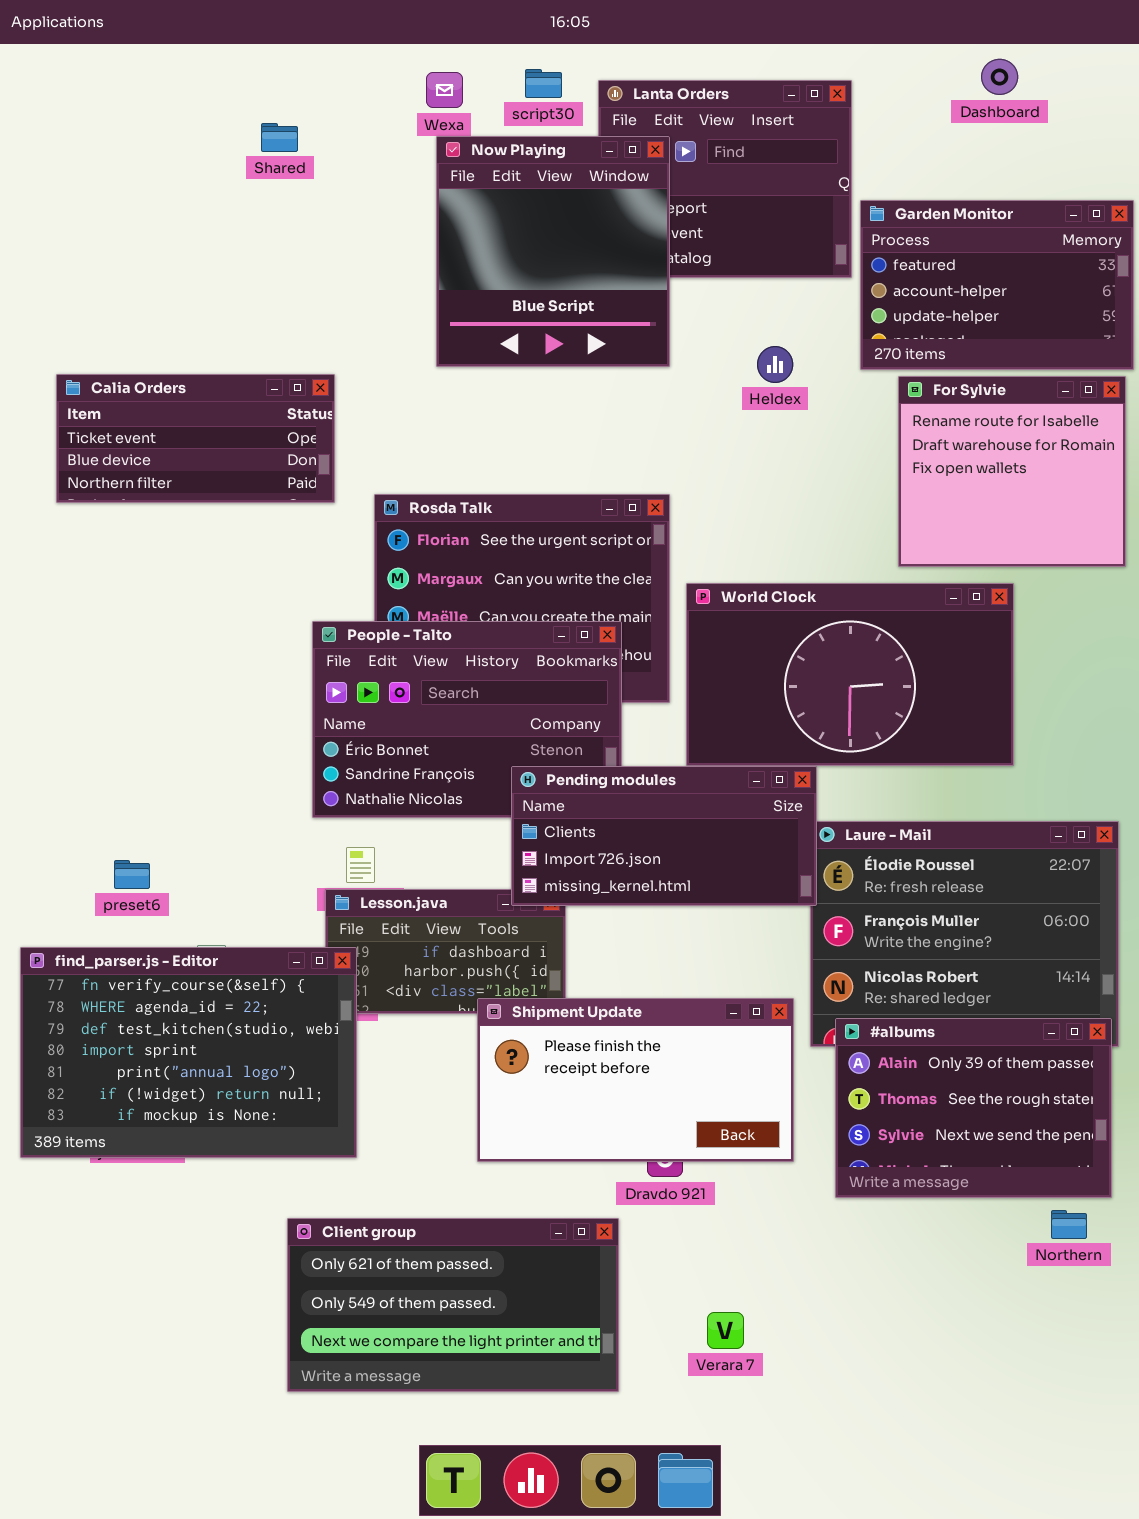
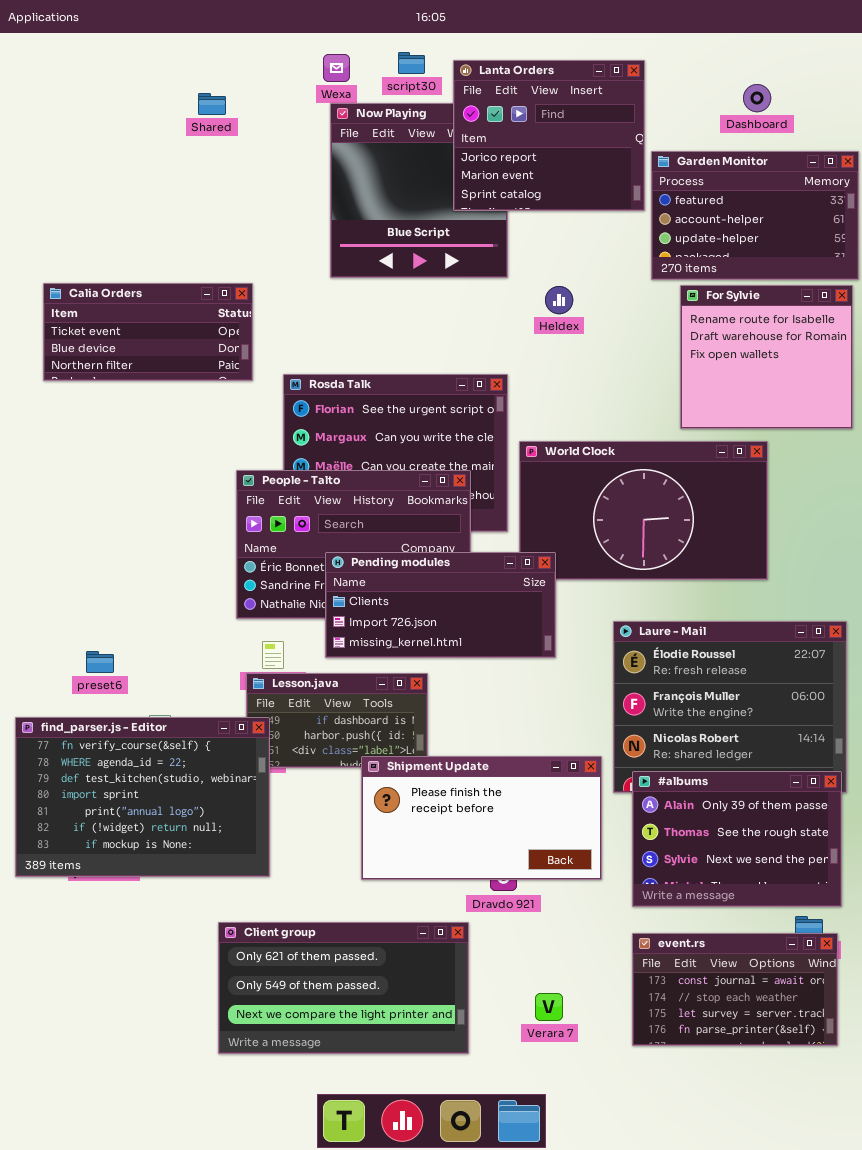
Dashboard: [981,59,1018,95] -> [743,84,771,112], moved
Lanta Orders: [598,80,852,278] -> [453,60,645,211], raised
Heldex: [757,346,793,383] -> [545,286,573,314], moved
Pending modules: [511,766,817,906] -> [325,552,556,658], moved
event.rs: none -> [632,933,838,1046], opened

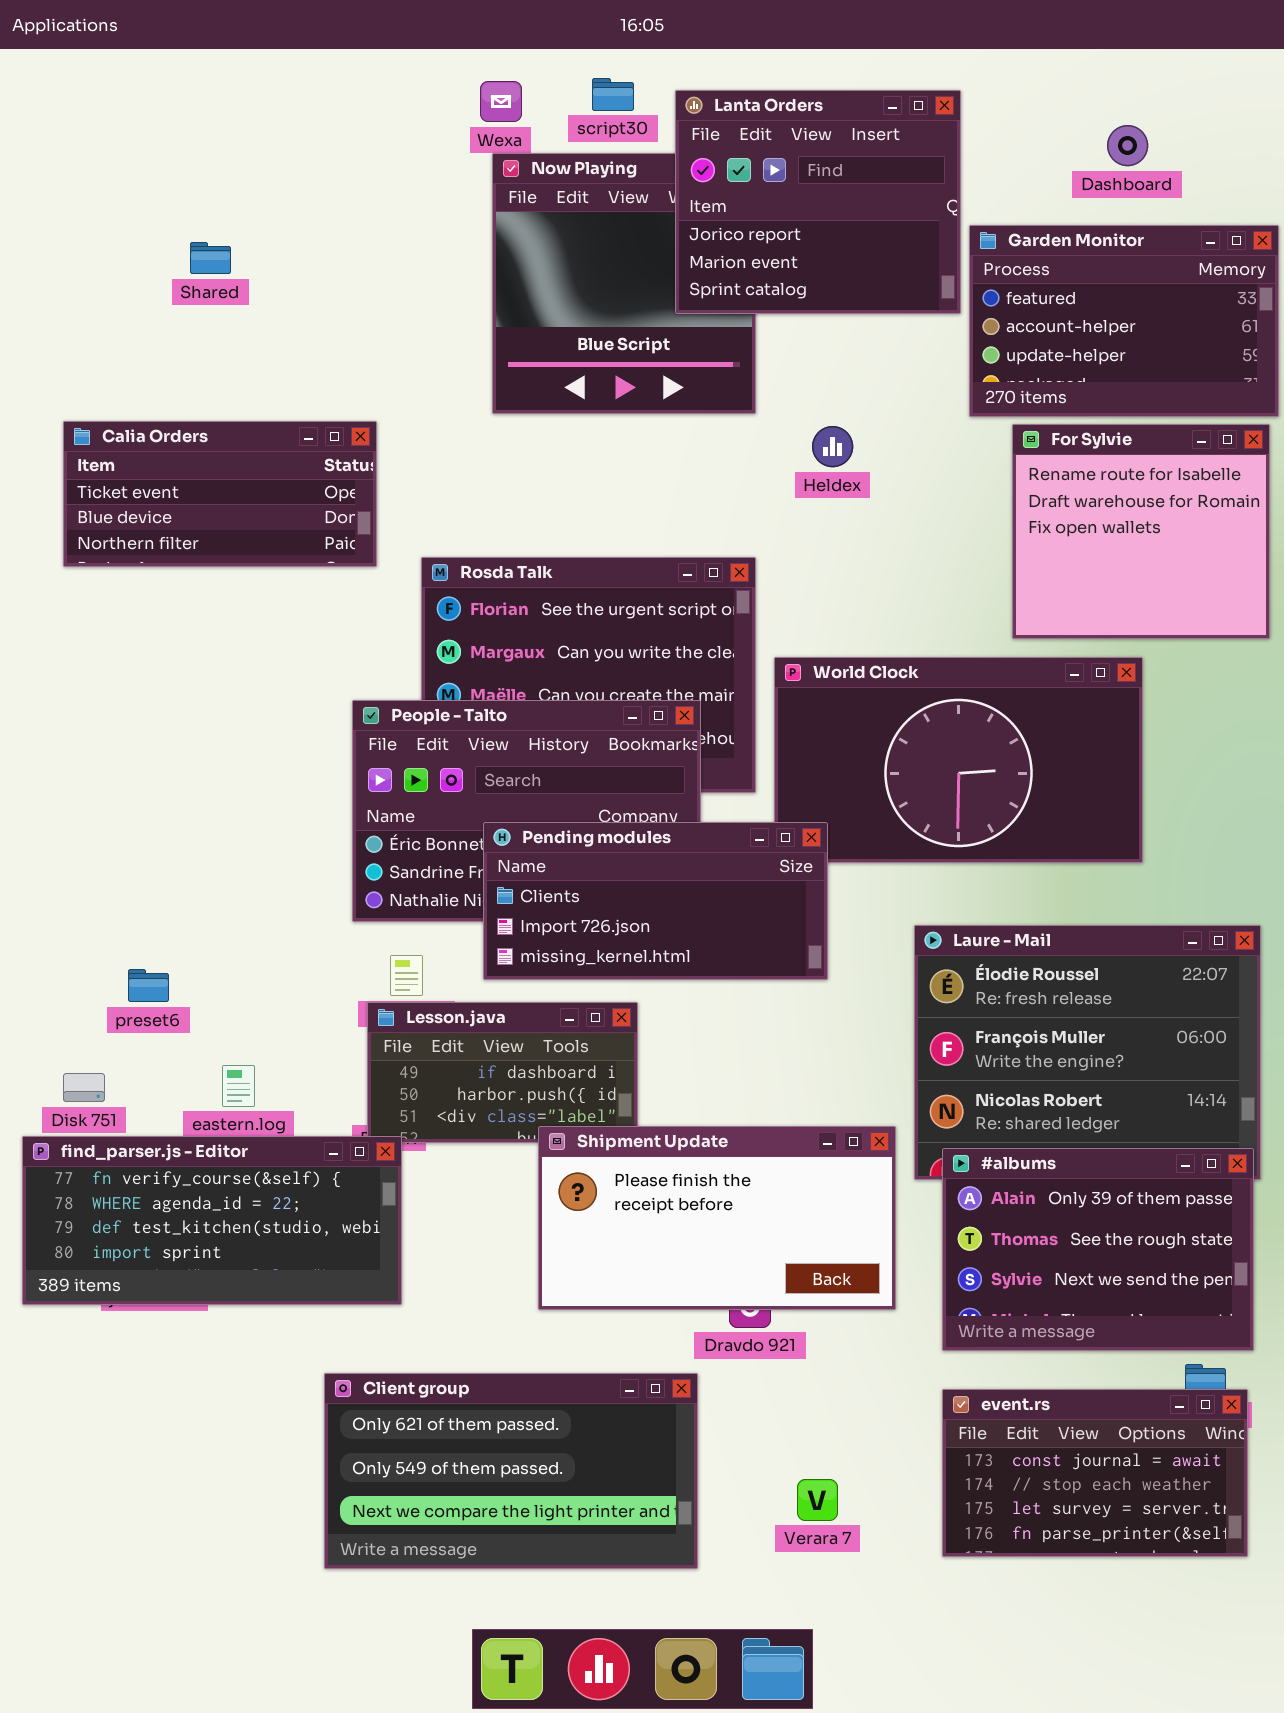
Shared: [198,93,226,115] -> [190,242,231,274], moved
find_parser.js - Editor: [15,717,270,877] -> [22,1136,402,1305], resized

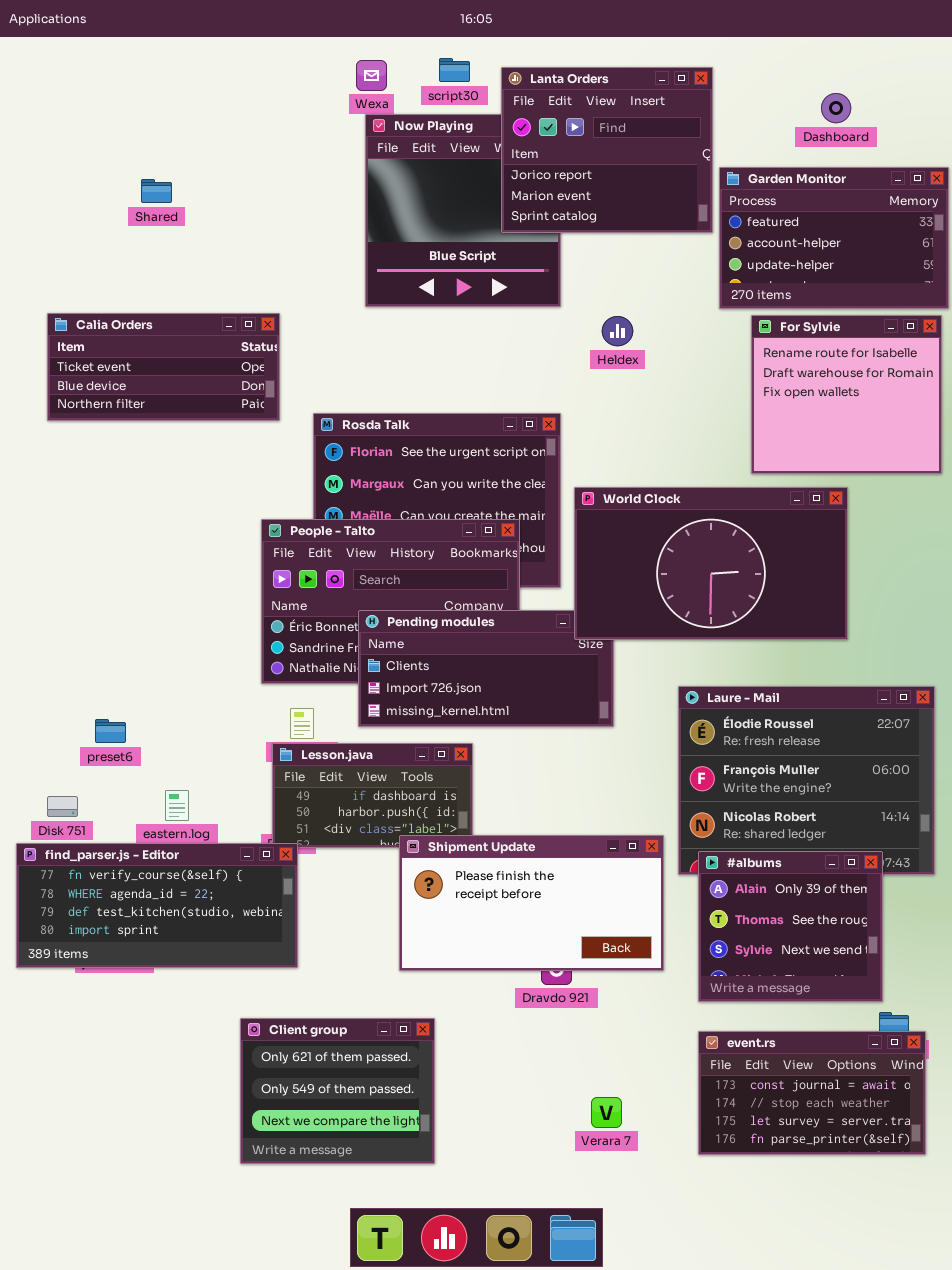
World Clock: [774,657,1143,863] -> [574,487,848,640], raised
#albums: [942,1148,1254,1351] -> [698,851,883,1002], resized
Client group: [324,1373,698,1569] -> [240,1018,435,1164], resized

